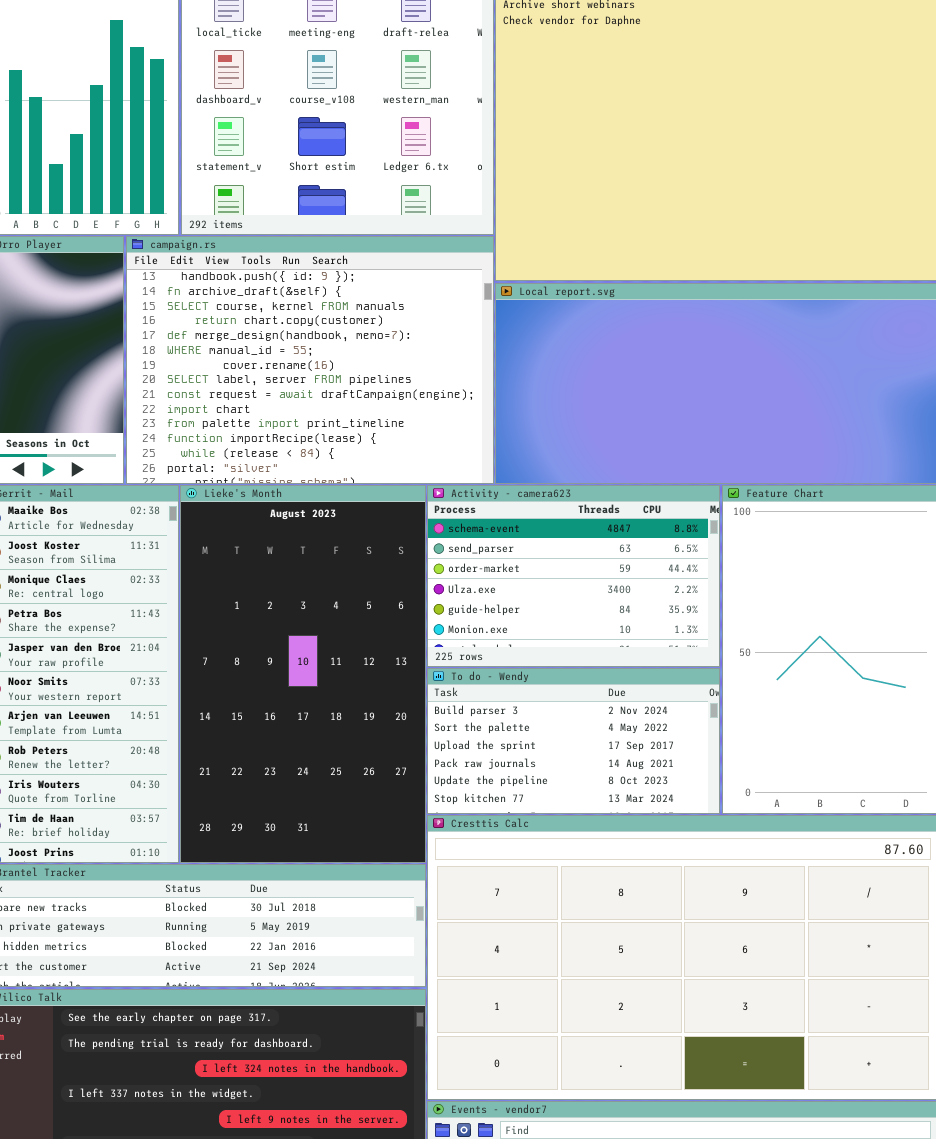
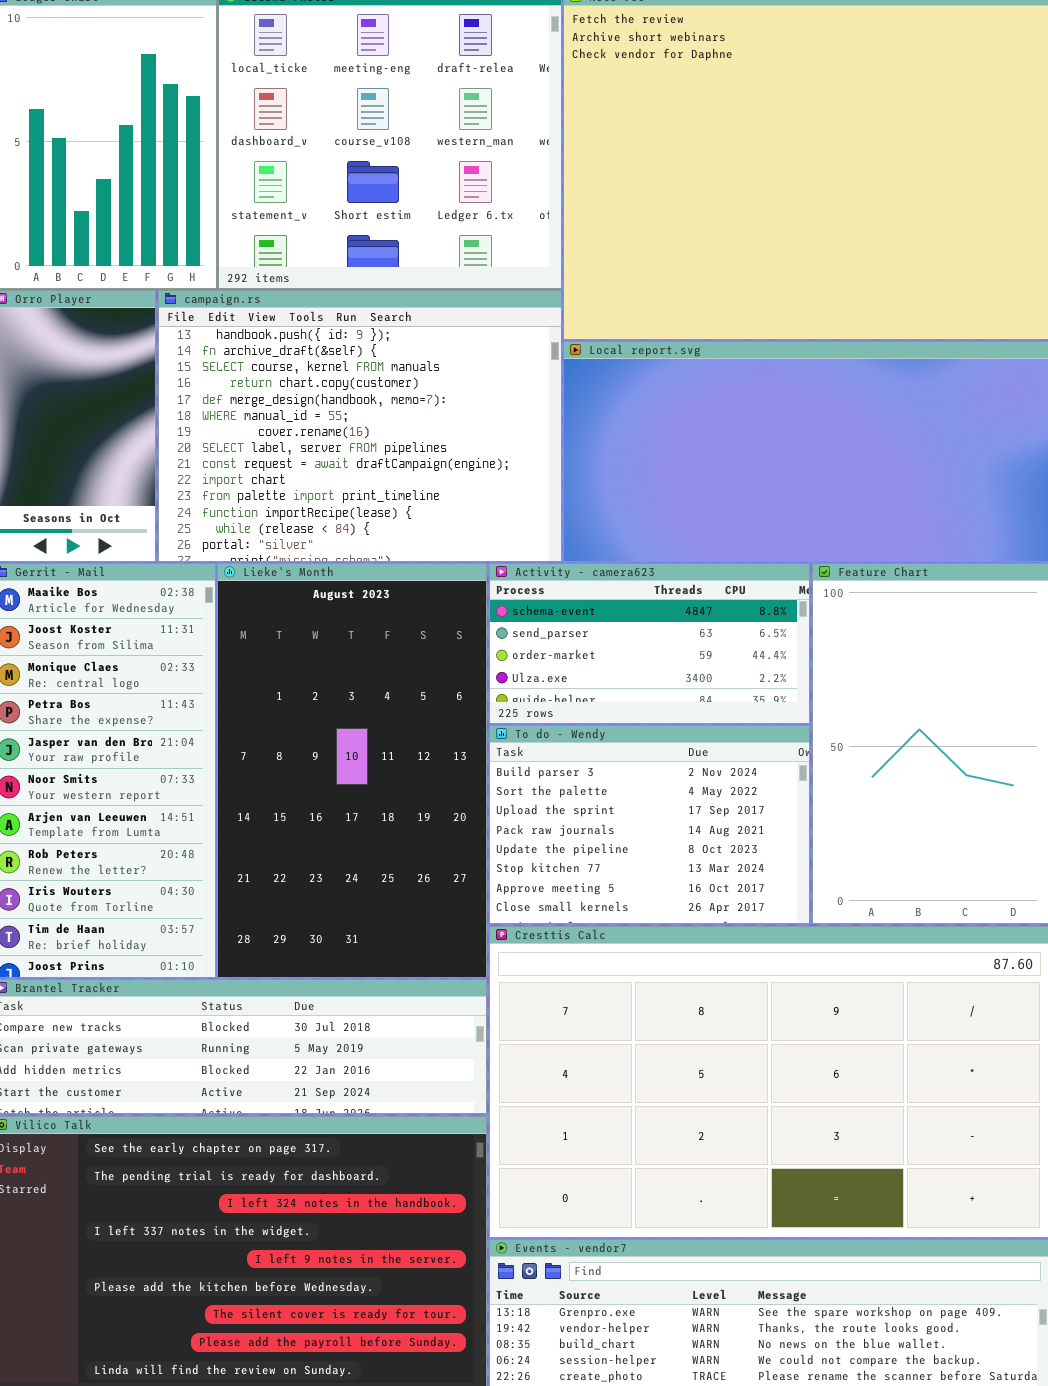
Activity - camera623: [427,485,720,667] -> [489,563,810,724], resized
To do - Wendy: [427,668,720,814] -> [489,725,810,924], resized

